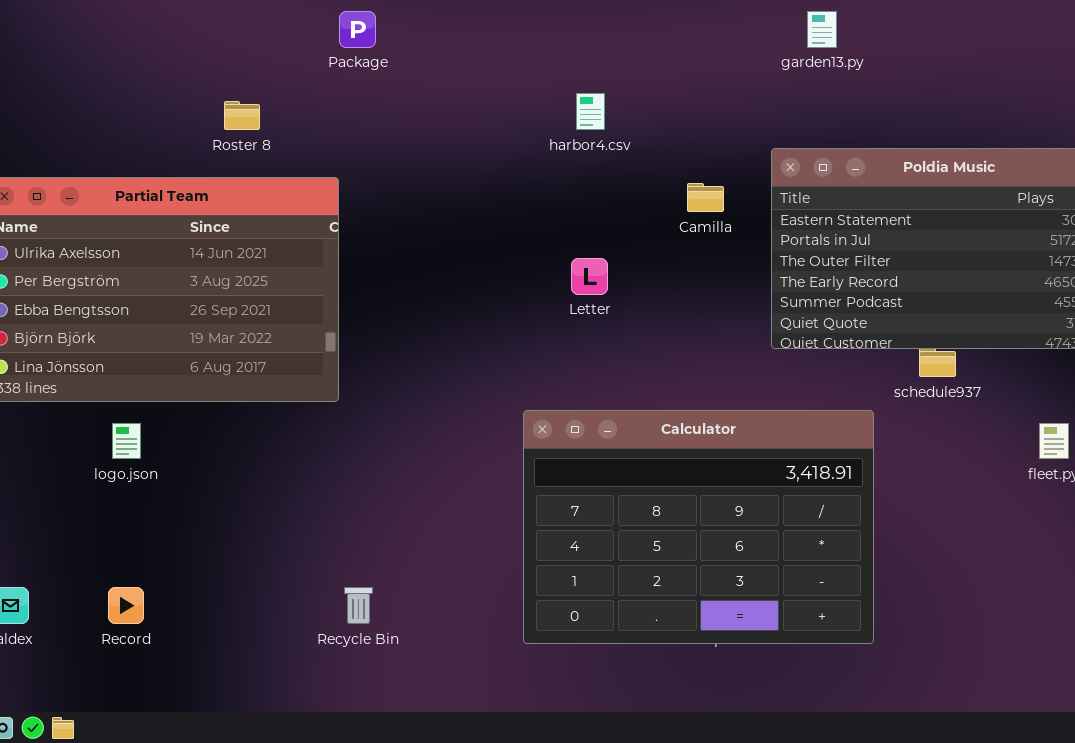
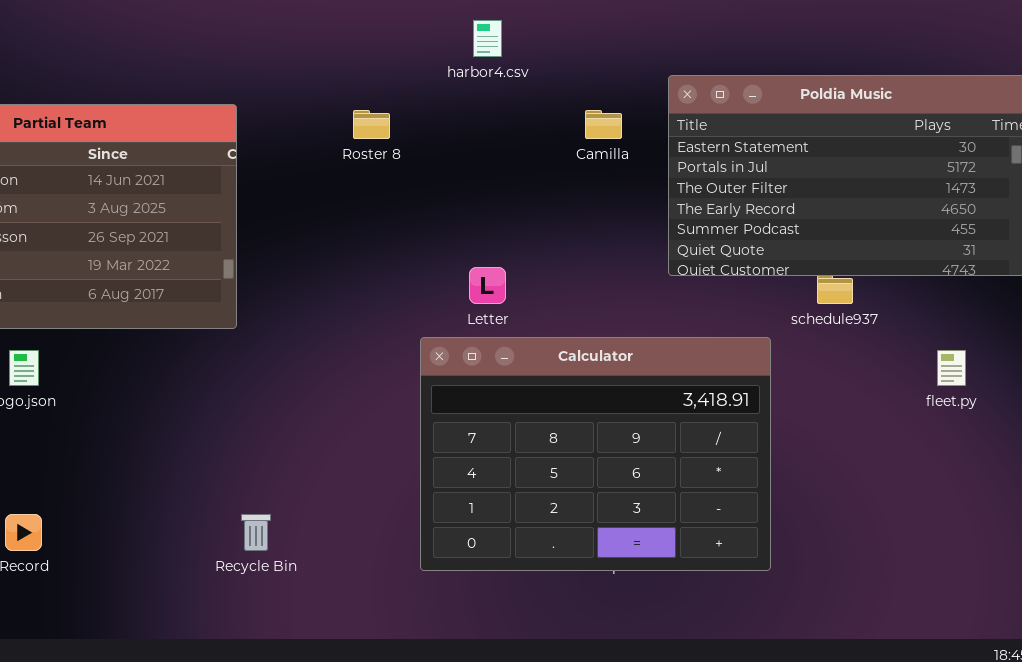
Roster 8: [224,101,260,130] -> [353,110,390,139], moved
Letter: [571,258,608,295] -> [469,267,506,304], moved

